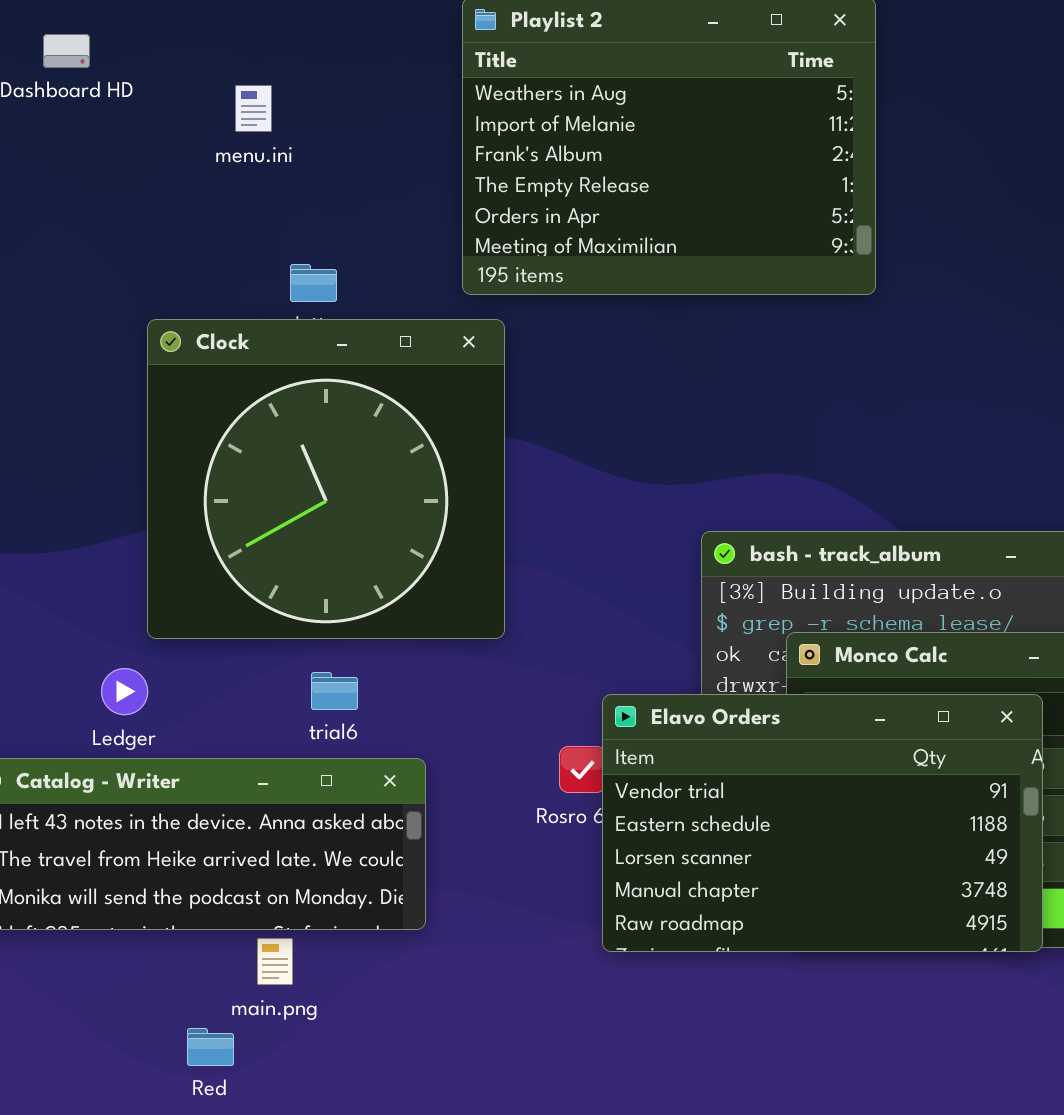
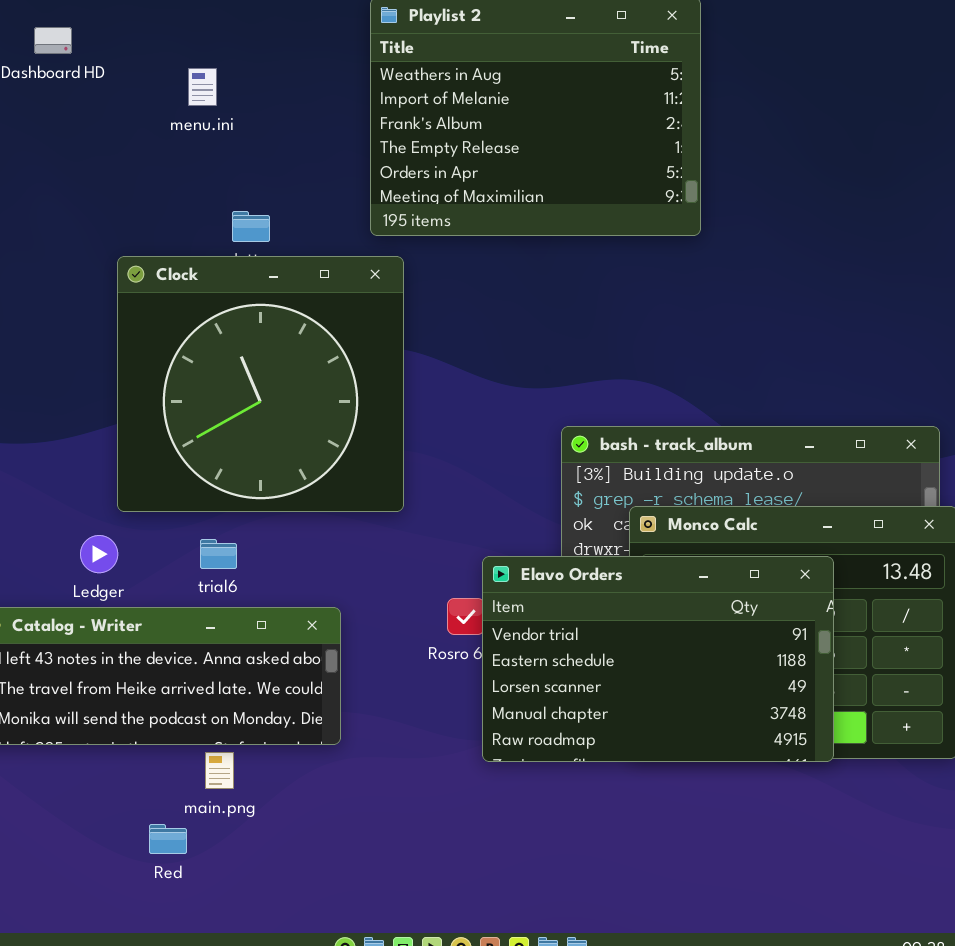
trial6: [311,672,358,710] -> [200,539,237,569], moved

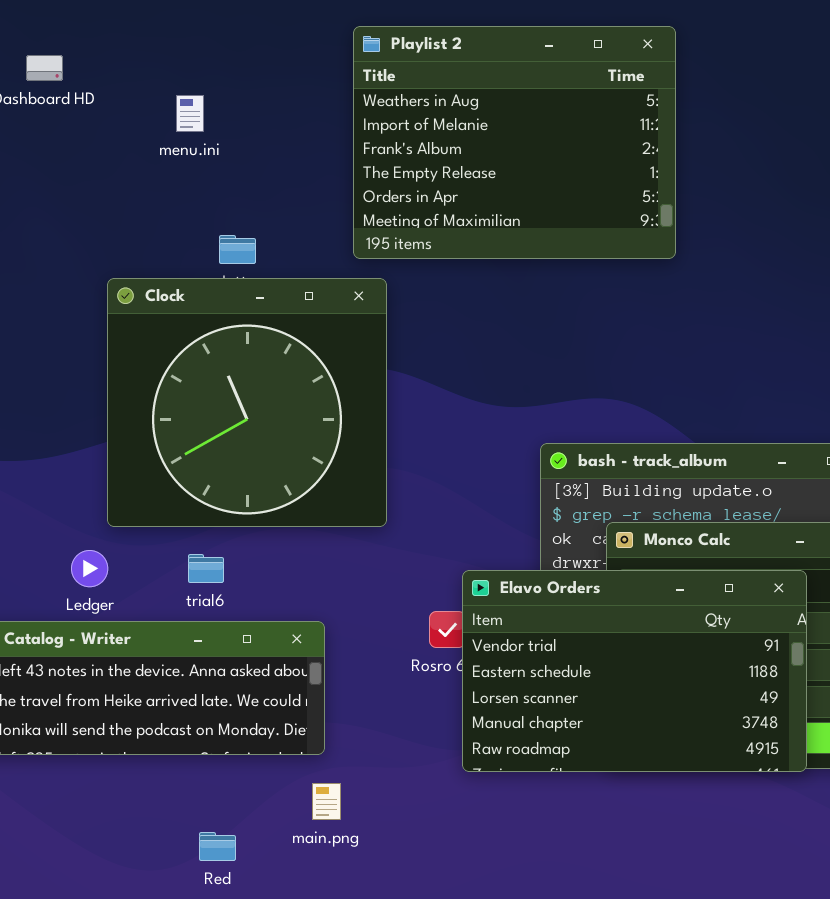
main.png: [205,752,234,789] -> [312,783,341,820], moved
Red: [149,824,187,854] -> [199,832,236,861], moved

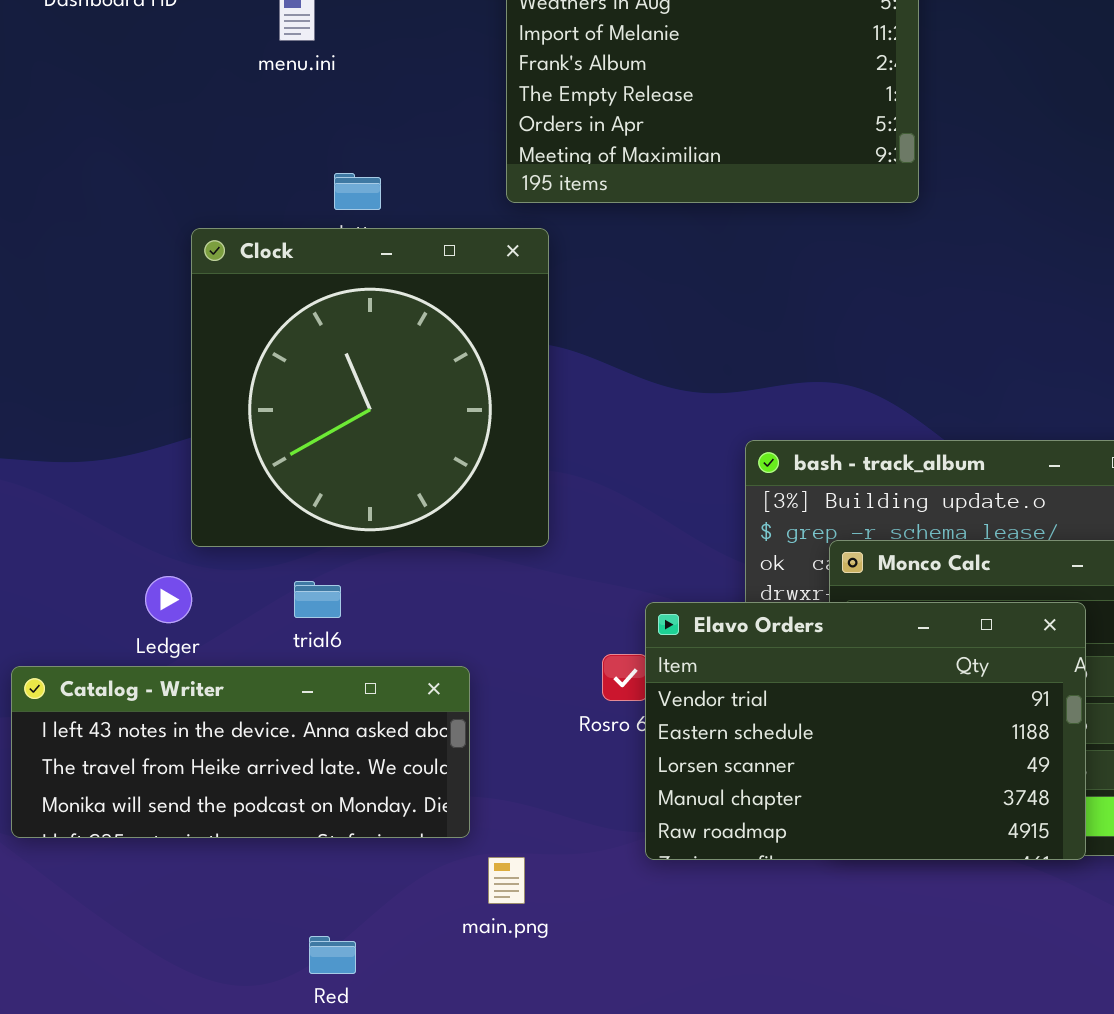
main.png: [312,783,341,820] -> [488,857,525,904], moved

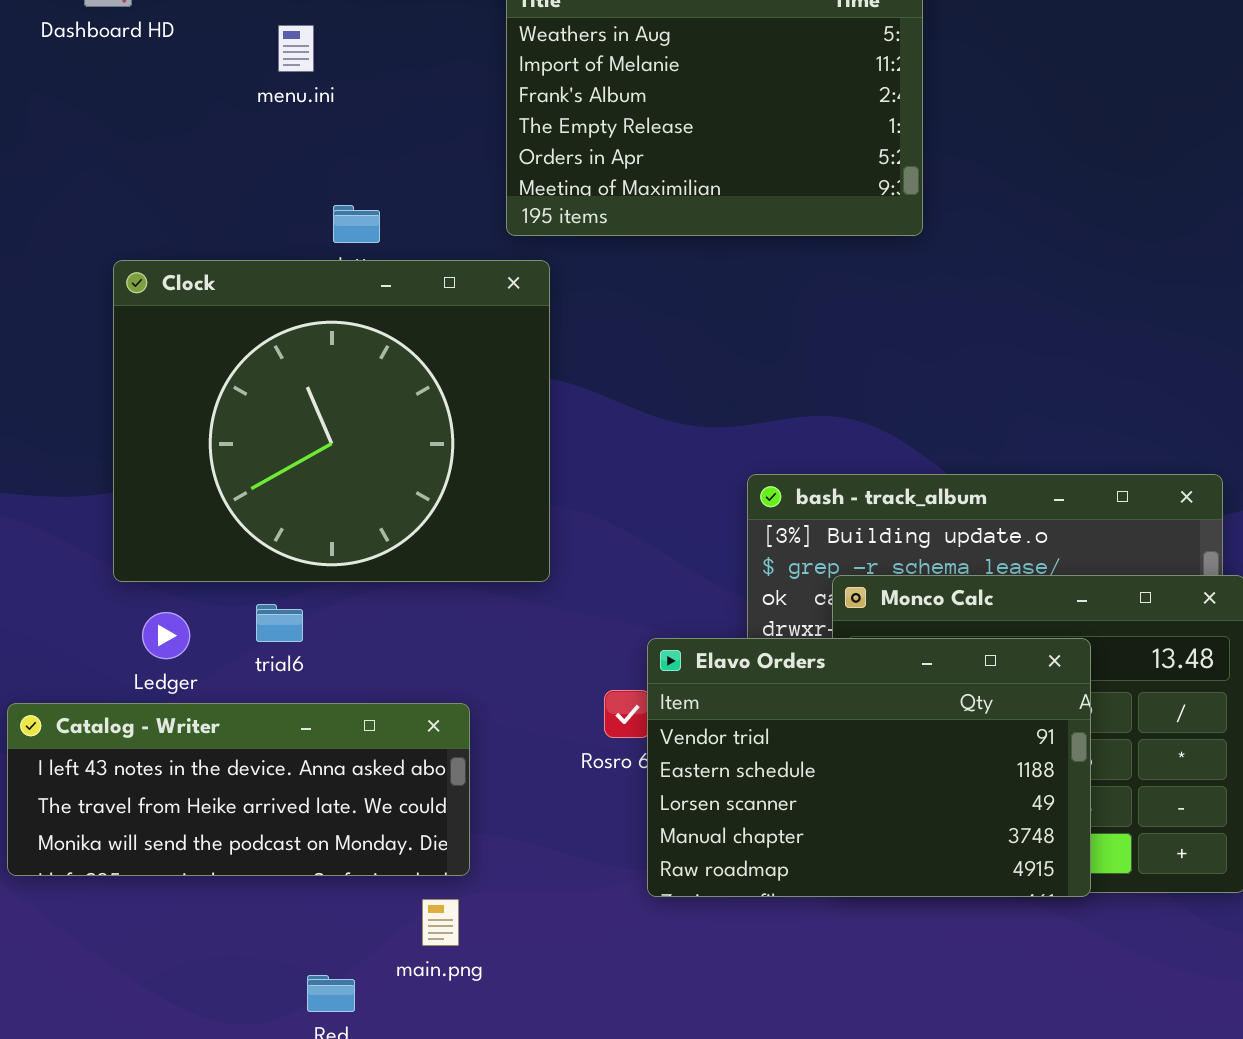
Clock: [191,228,549,547] -> [113,260,550,582], resized
trial6: [294,581,341,618] -> [256,604,303,642], moved
main.png: [488,857,525,904] -> [422,899,459,946], moved

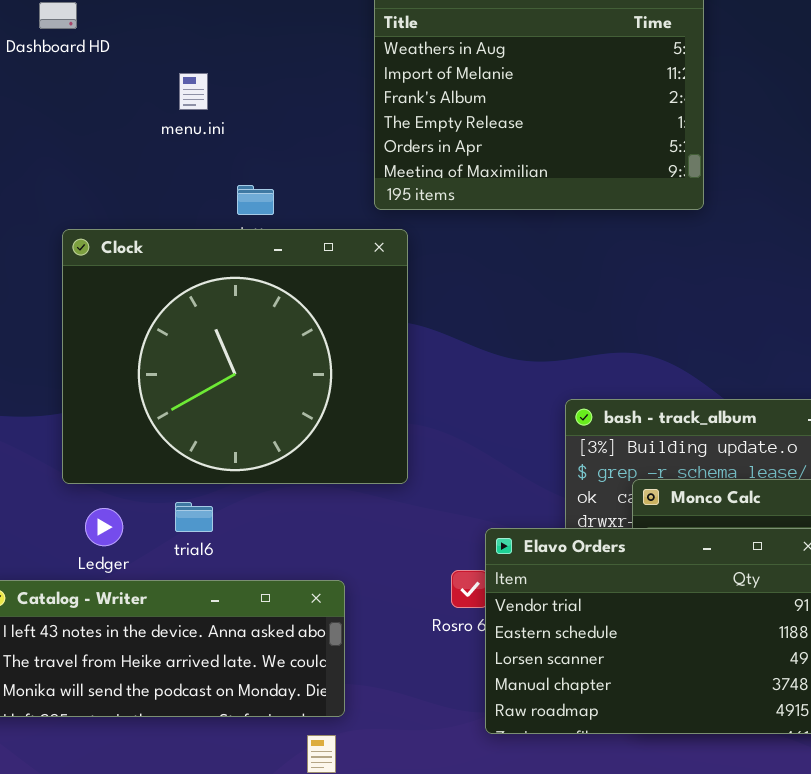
menu.ini: [278,25,314,72] -> [179,73,208,110], moved

